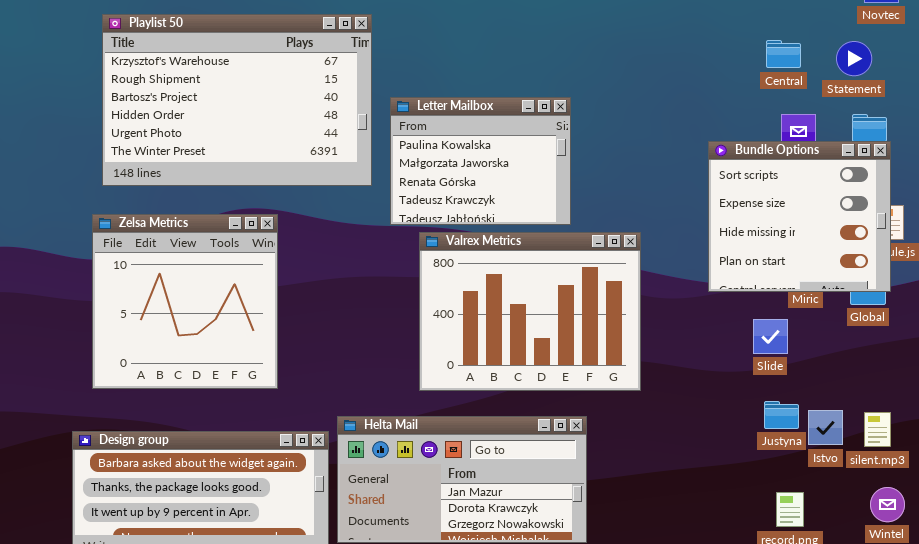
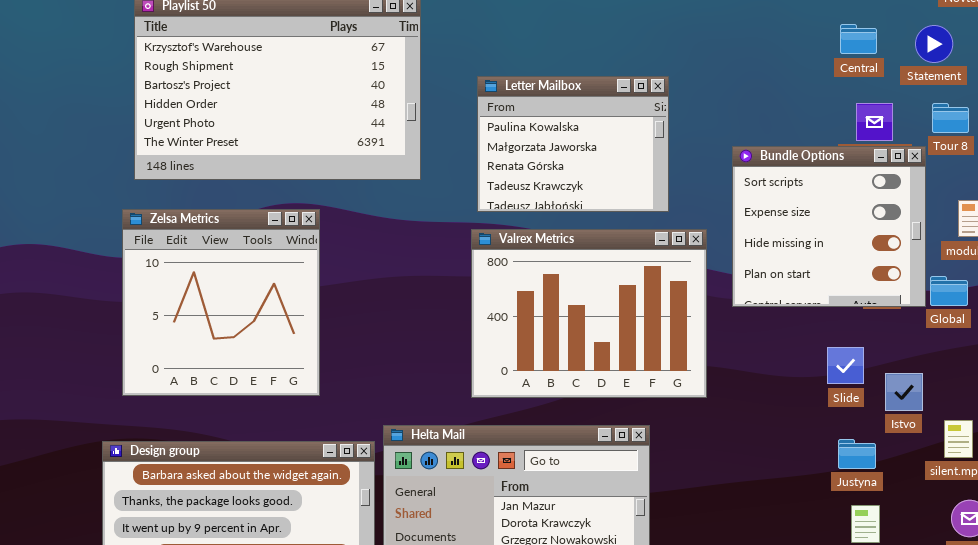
Letter Mailbox: [390,97,571,225] -> [477,76,669,212], moved
Bundle Options: [708,141,891,292] -> [732,146,926,307], moved
Slide: [753,319,788,354] -> [827,347,864,384], moved
Justyna: [764,401,799,429] -> [838,439,876,469], moved
Istvo: [808,410,843,445] -> [885,373,923,411], moved

